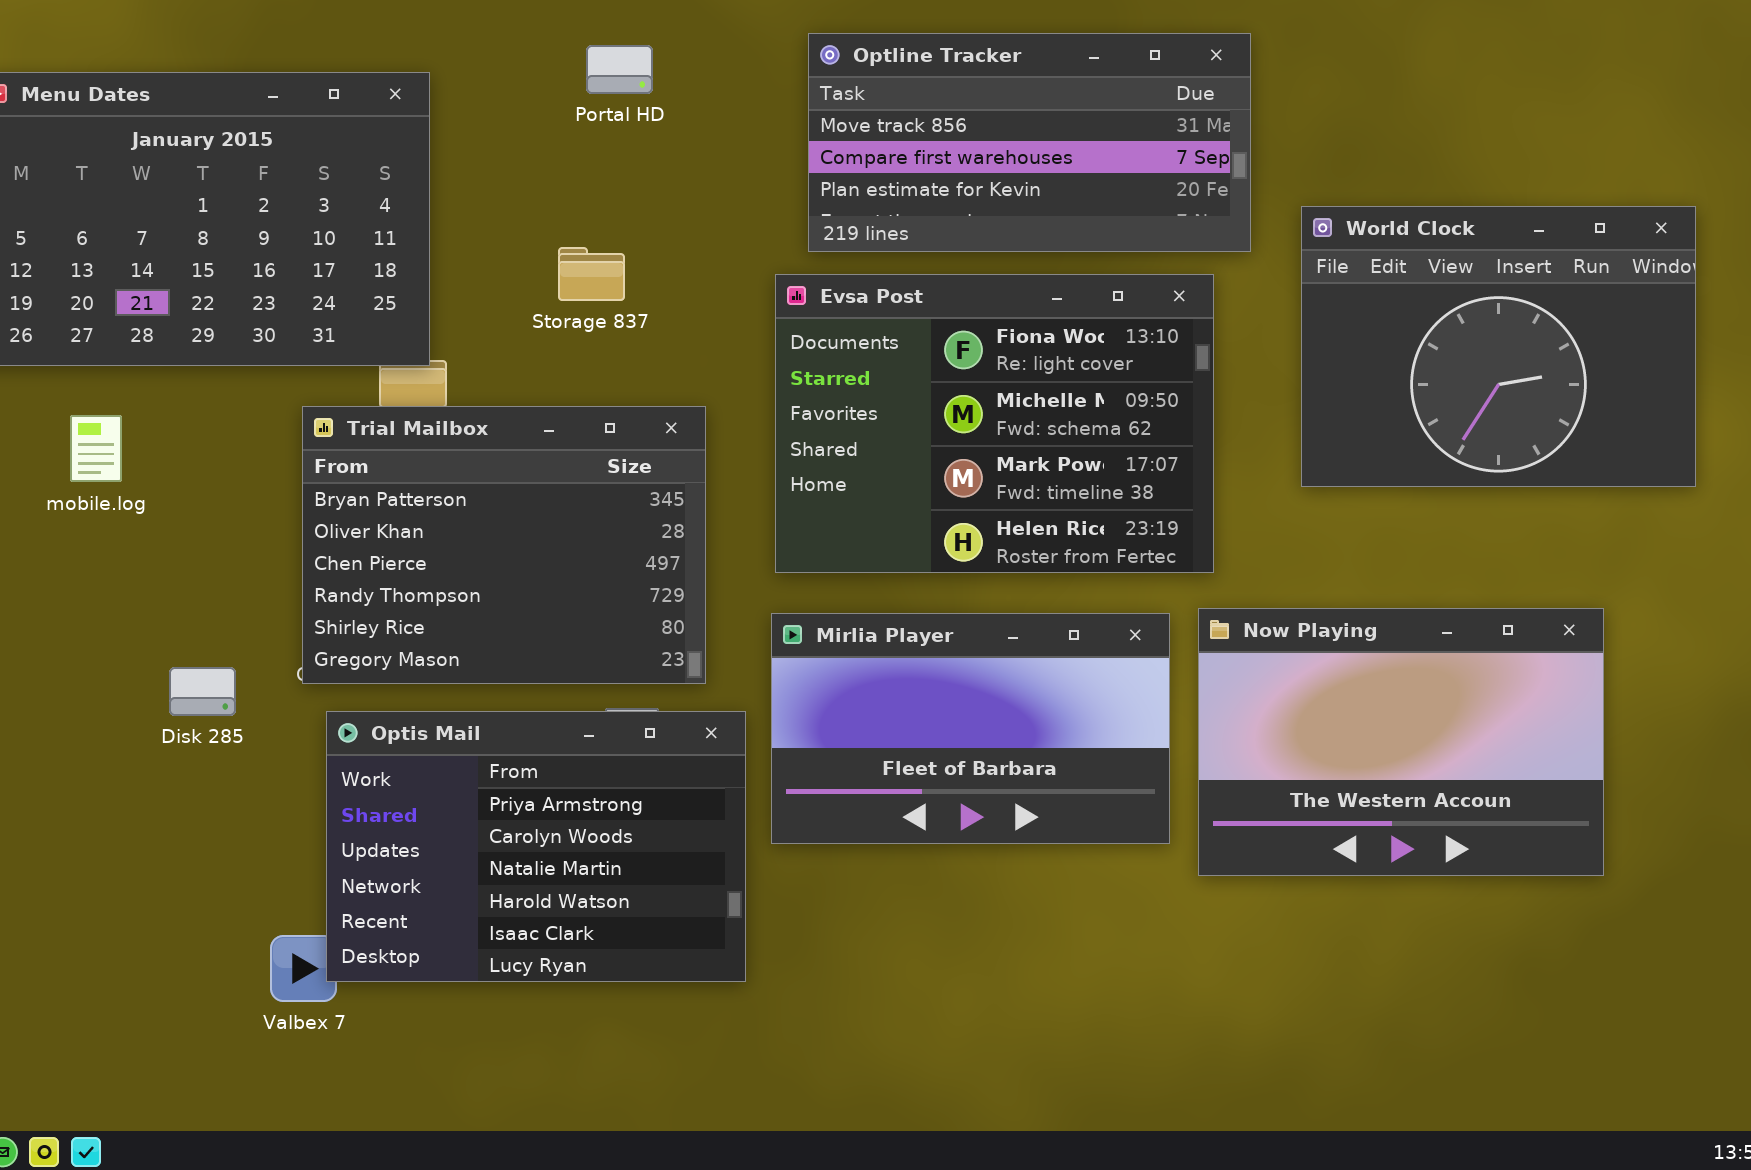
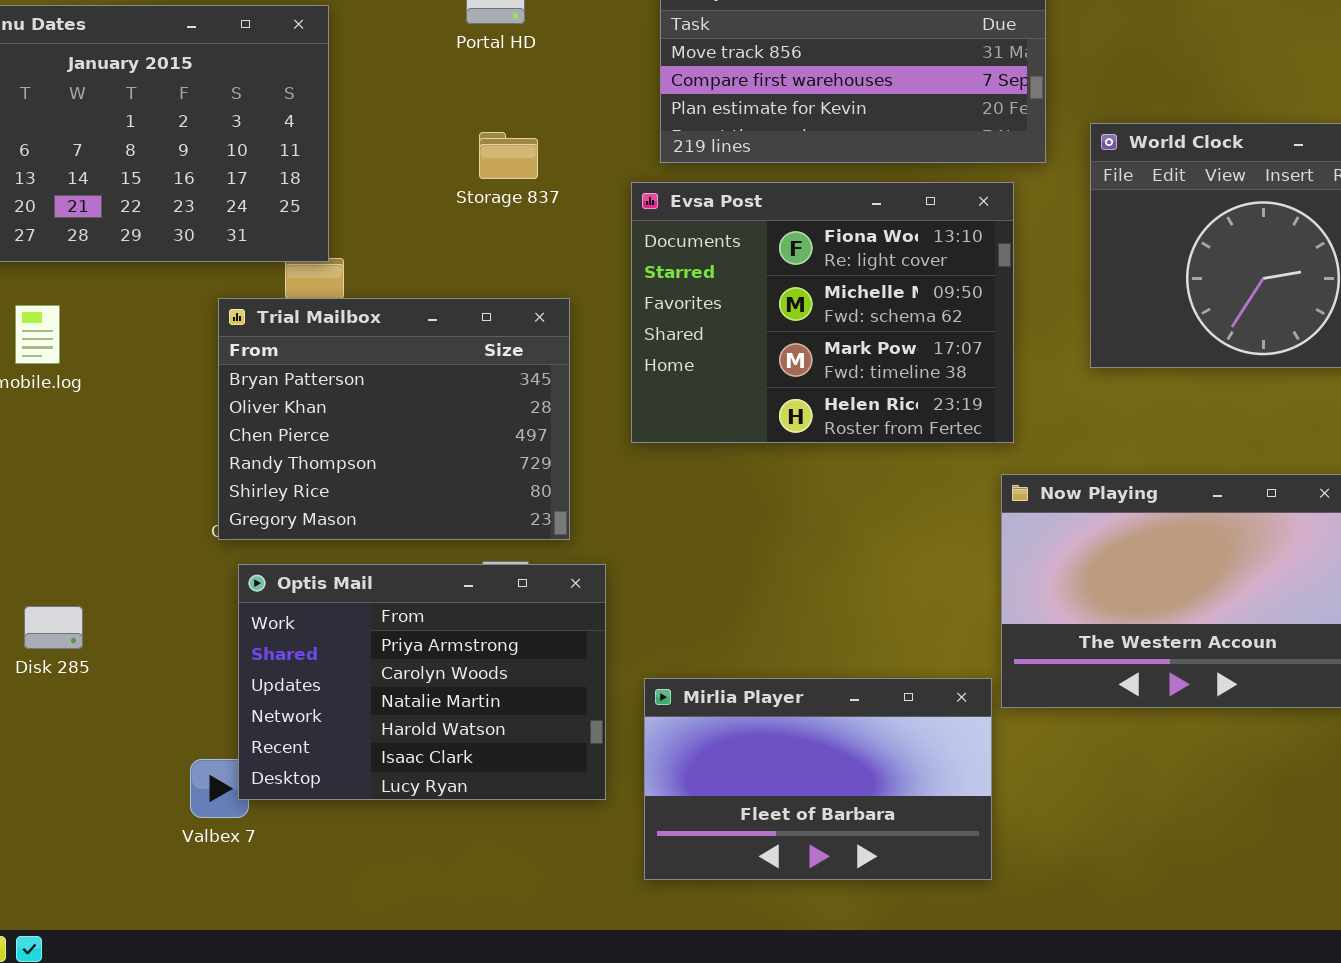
Storage 837: [558,247,625,301] -> [479,132,538,179], moved
Mirlia Player: [771,613,1170,844] -> [644,678,992,880], moved
Disk 285: [169,667,236,716] -> [24,606,83,649], moved

